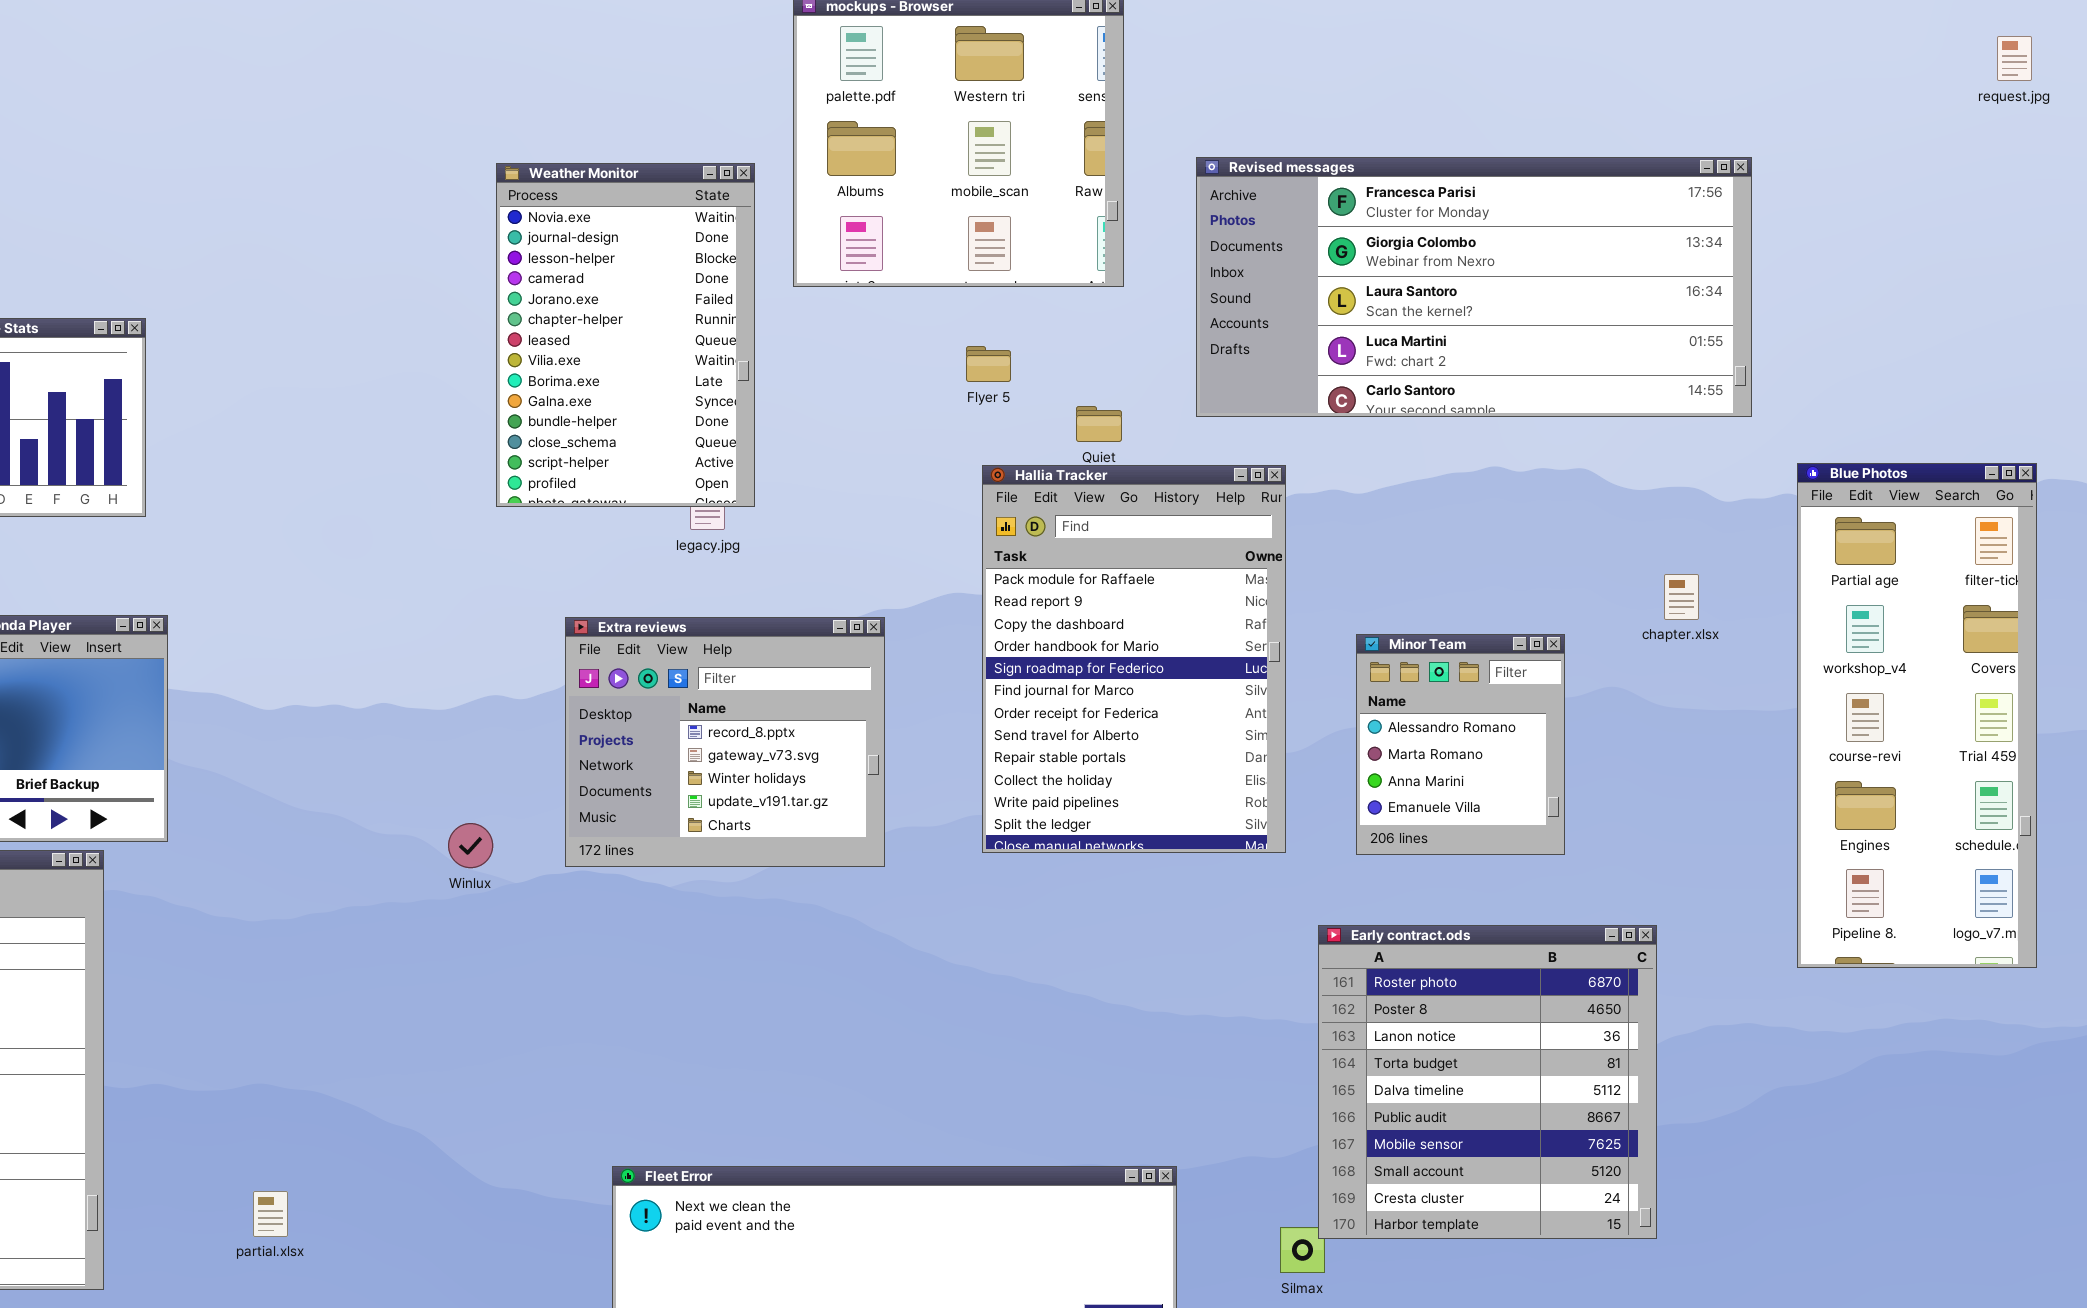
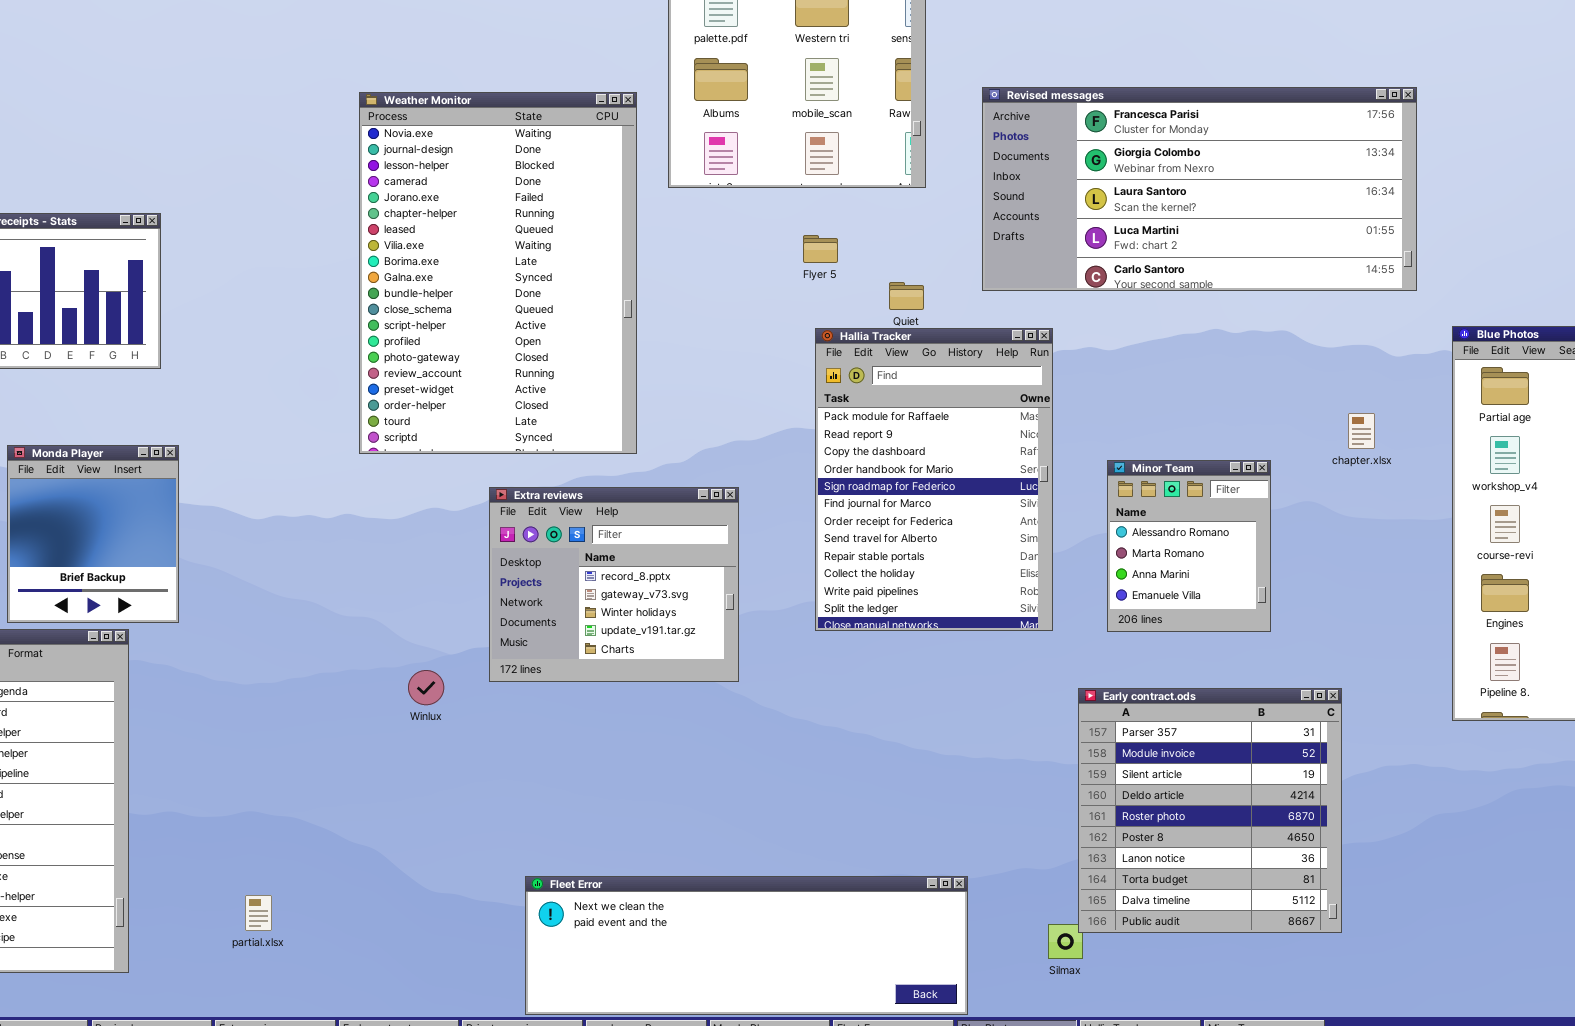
Weather Monitor: [496,163,755,507] -> [359,92,637,454], resized
Extra reviews: [565,617,885,867] -> [489,487,739,682], moved
Winlux: [448,823,493,868] -> [408,670,444,705], moved
Early contract.ods: [1318,925,1657,1239] -> [1078,688,1342,933], scrolled up 4 rows

